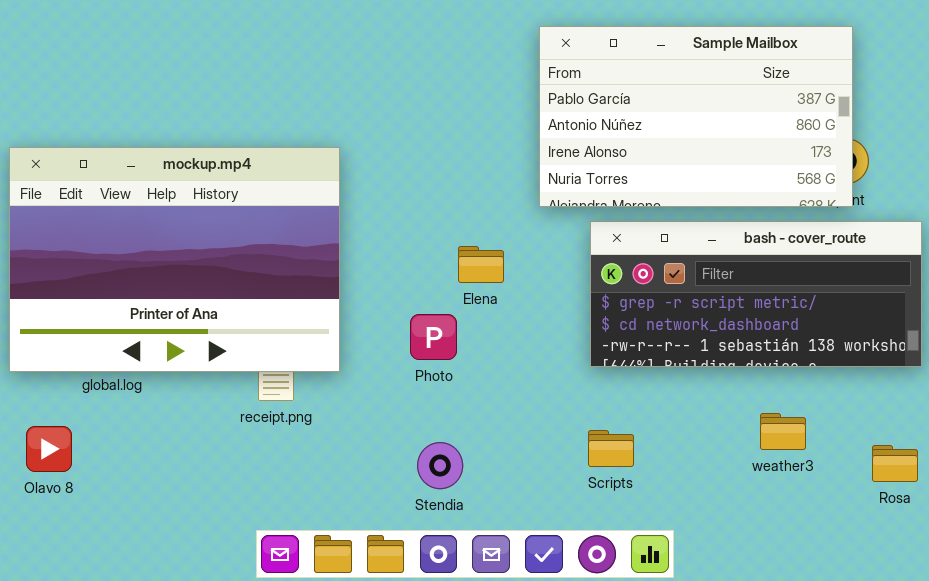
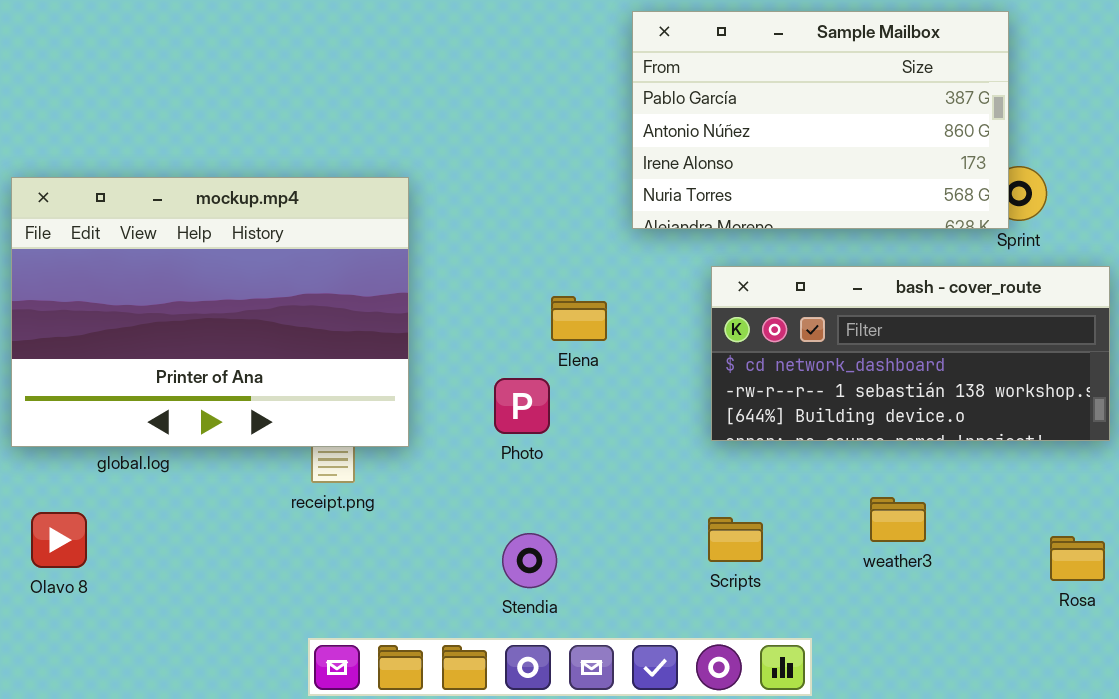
Sample Mailbox: [539,26,853,207] -> [632,11,1009,229], moved
bash - cover_route: [590,221,922,367] -> [711,266,1110,441], scrolled down 1 row
weather3: [760,413,806,450] -> [870,497,926,542], moved

